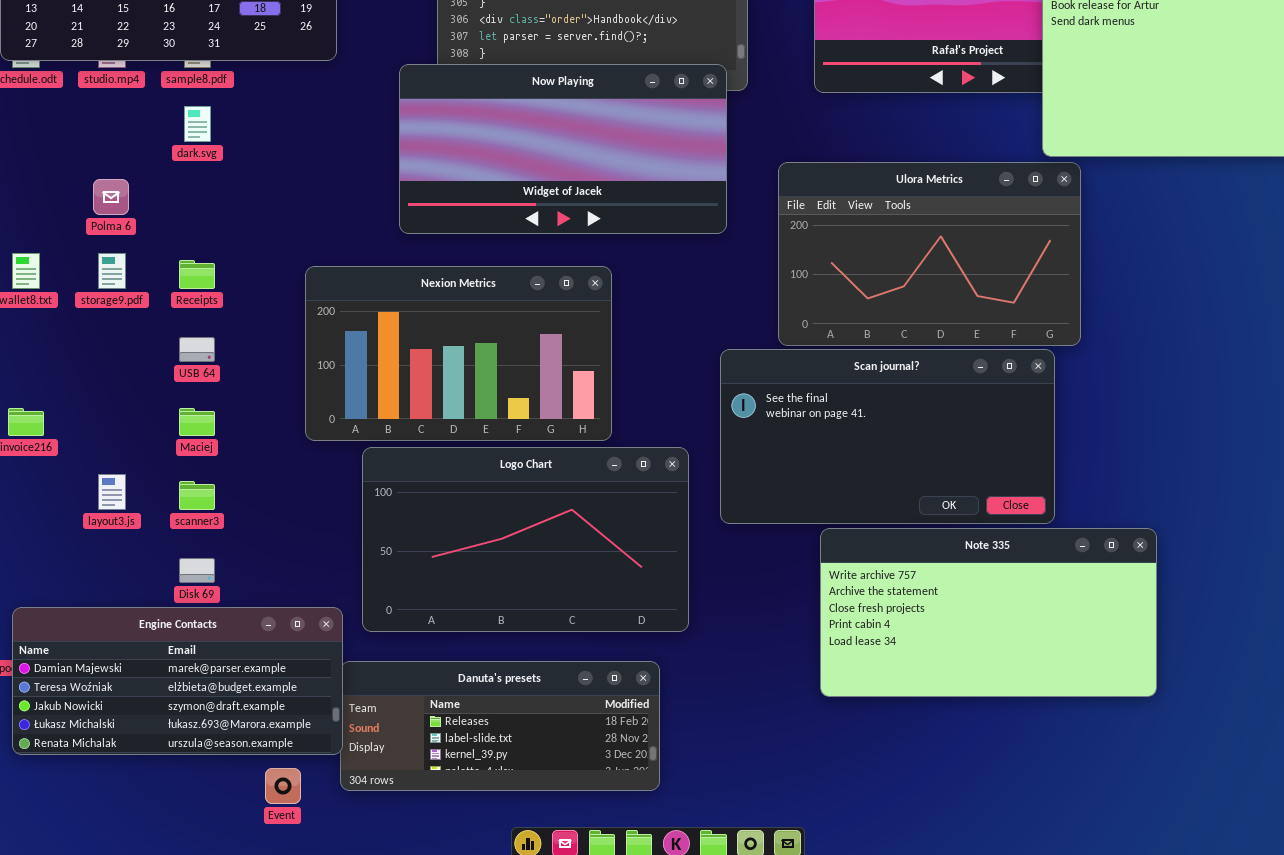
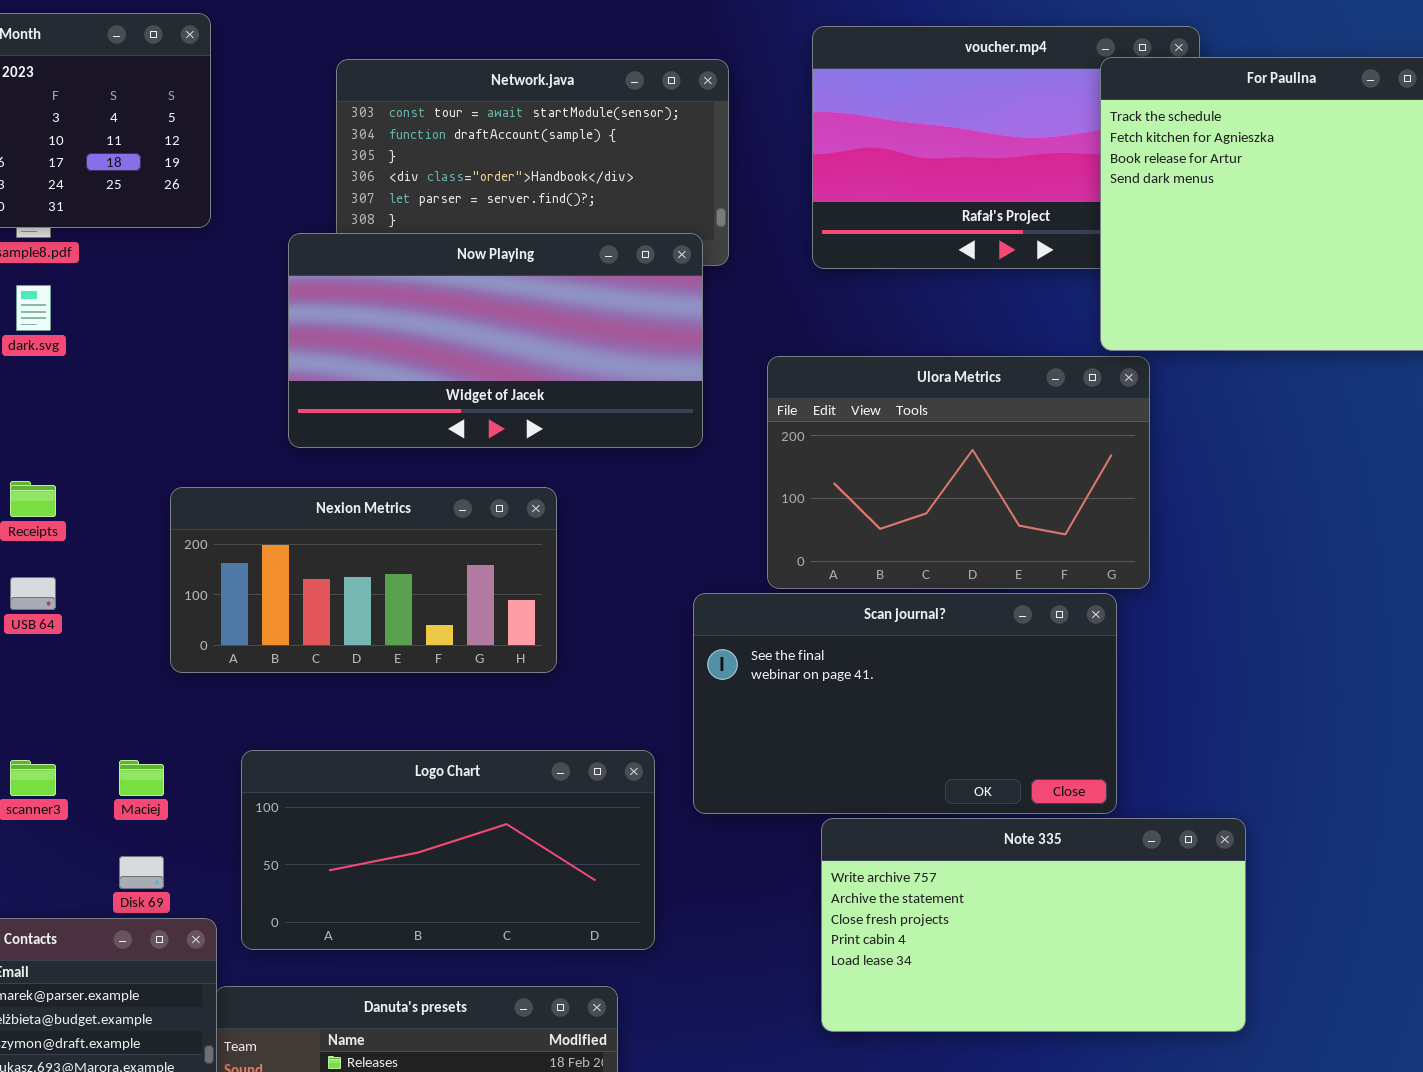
Nexion Metrics: [305,266,612,441] -> [170,487,557,673], resized
Maciej: [179,408,215,436] -> [119,760,164,796], moved
Logo Chart: [362,447,689,632] -> [241,750,655,950], resized
Disk 69: [179,558,215,583] -> [119,856,164,889], moved

